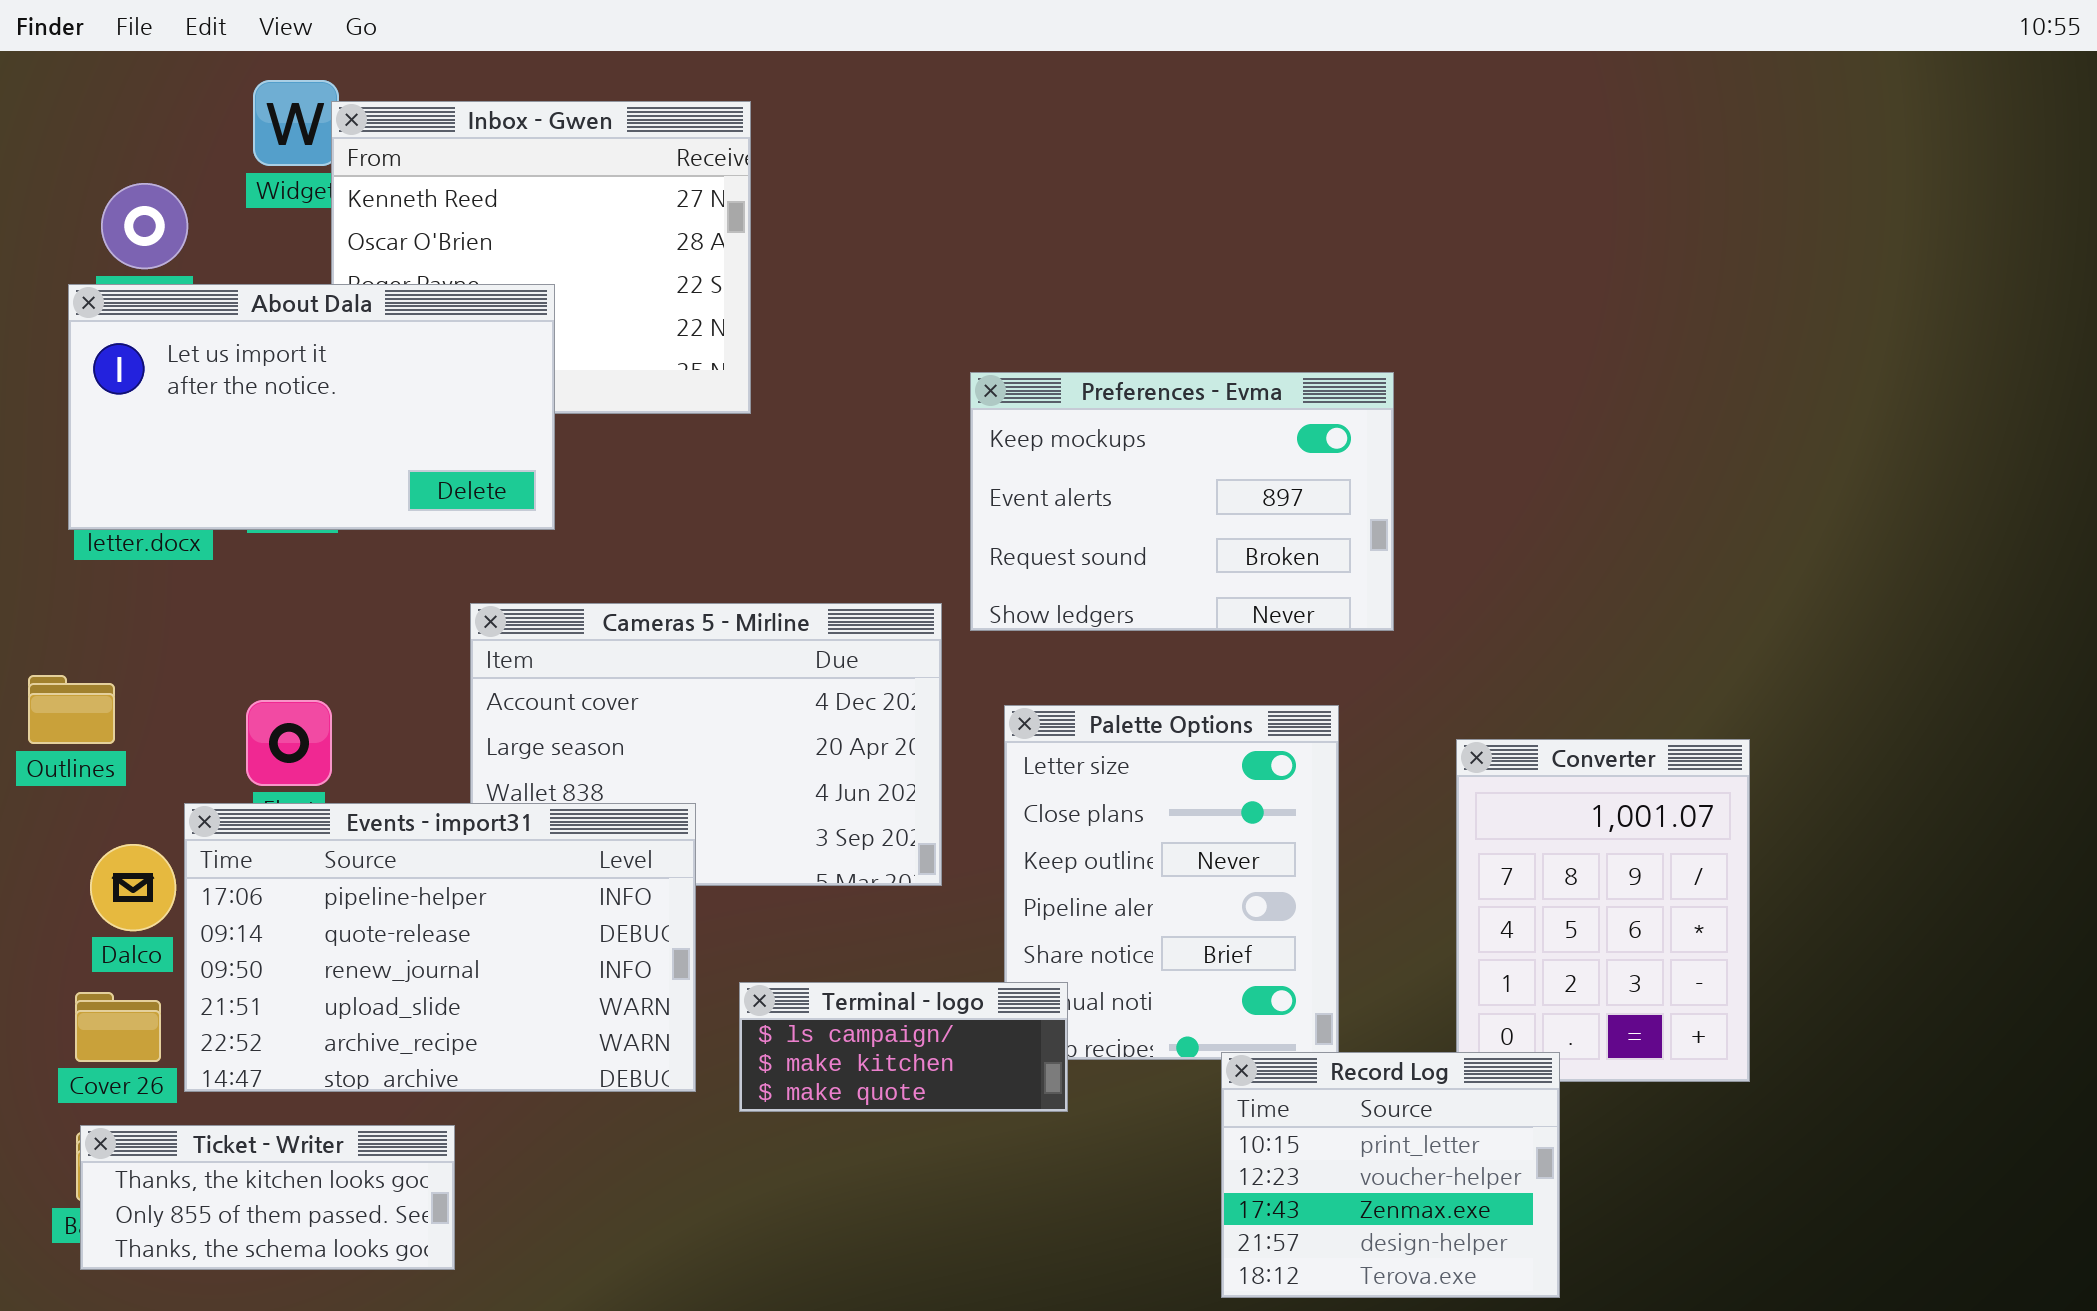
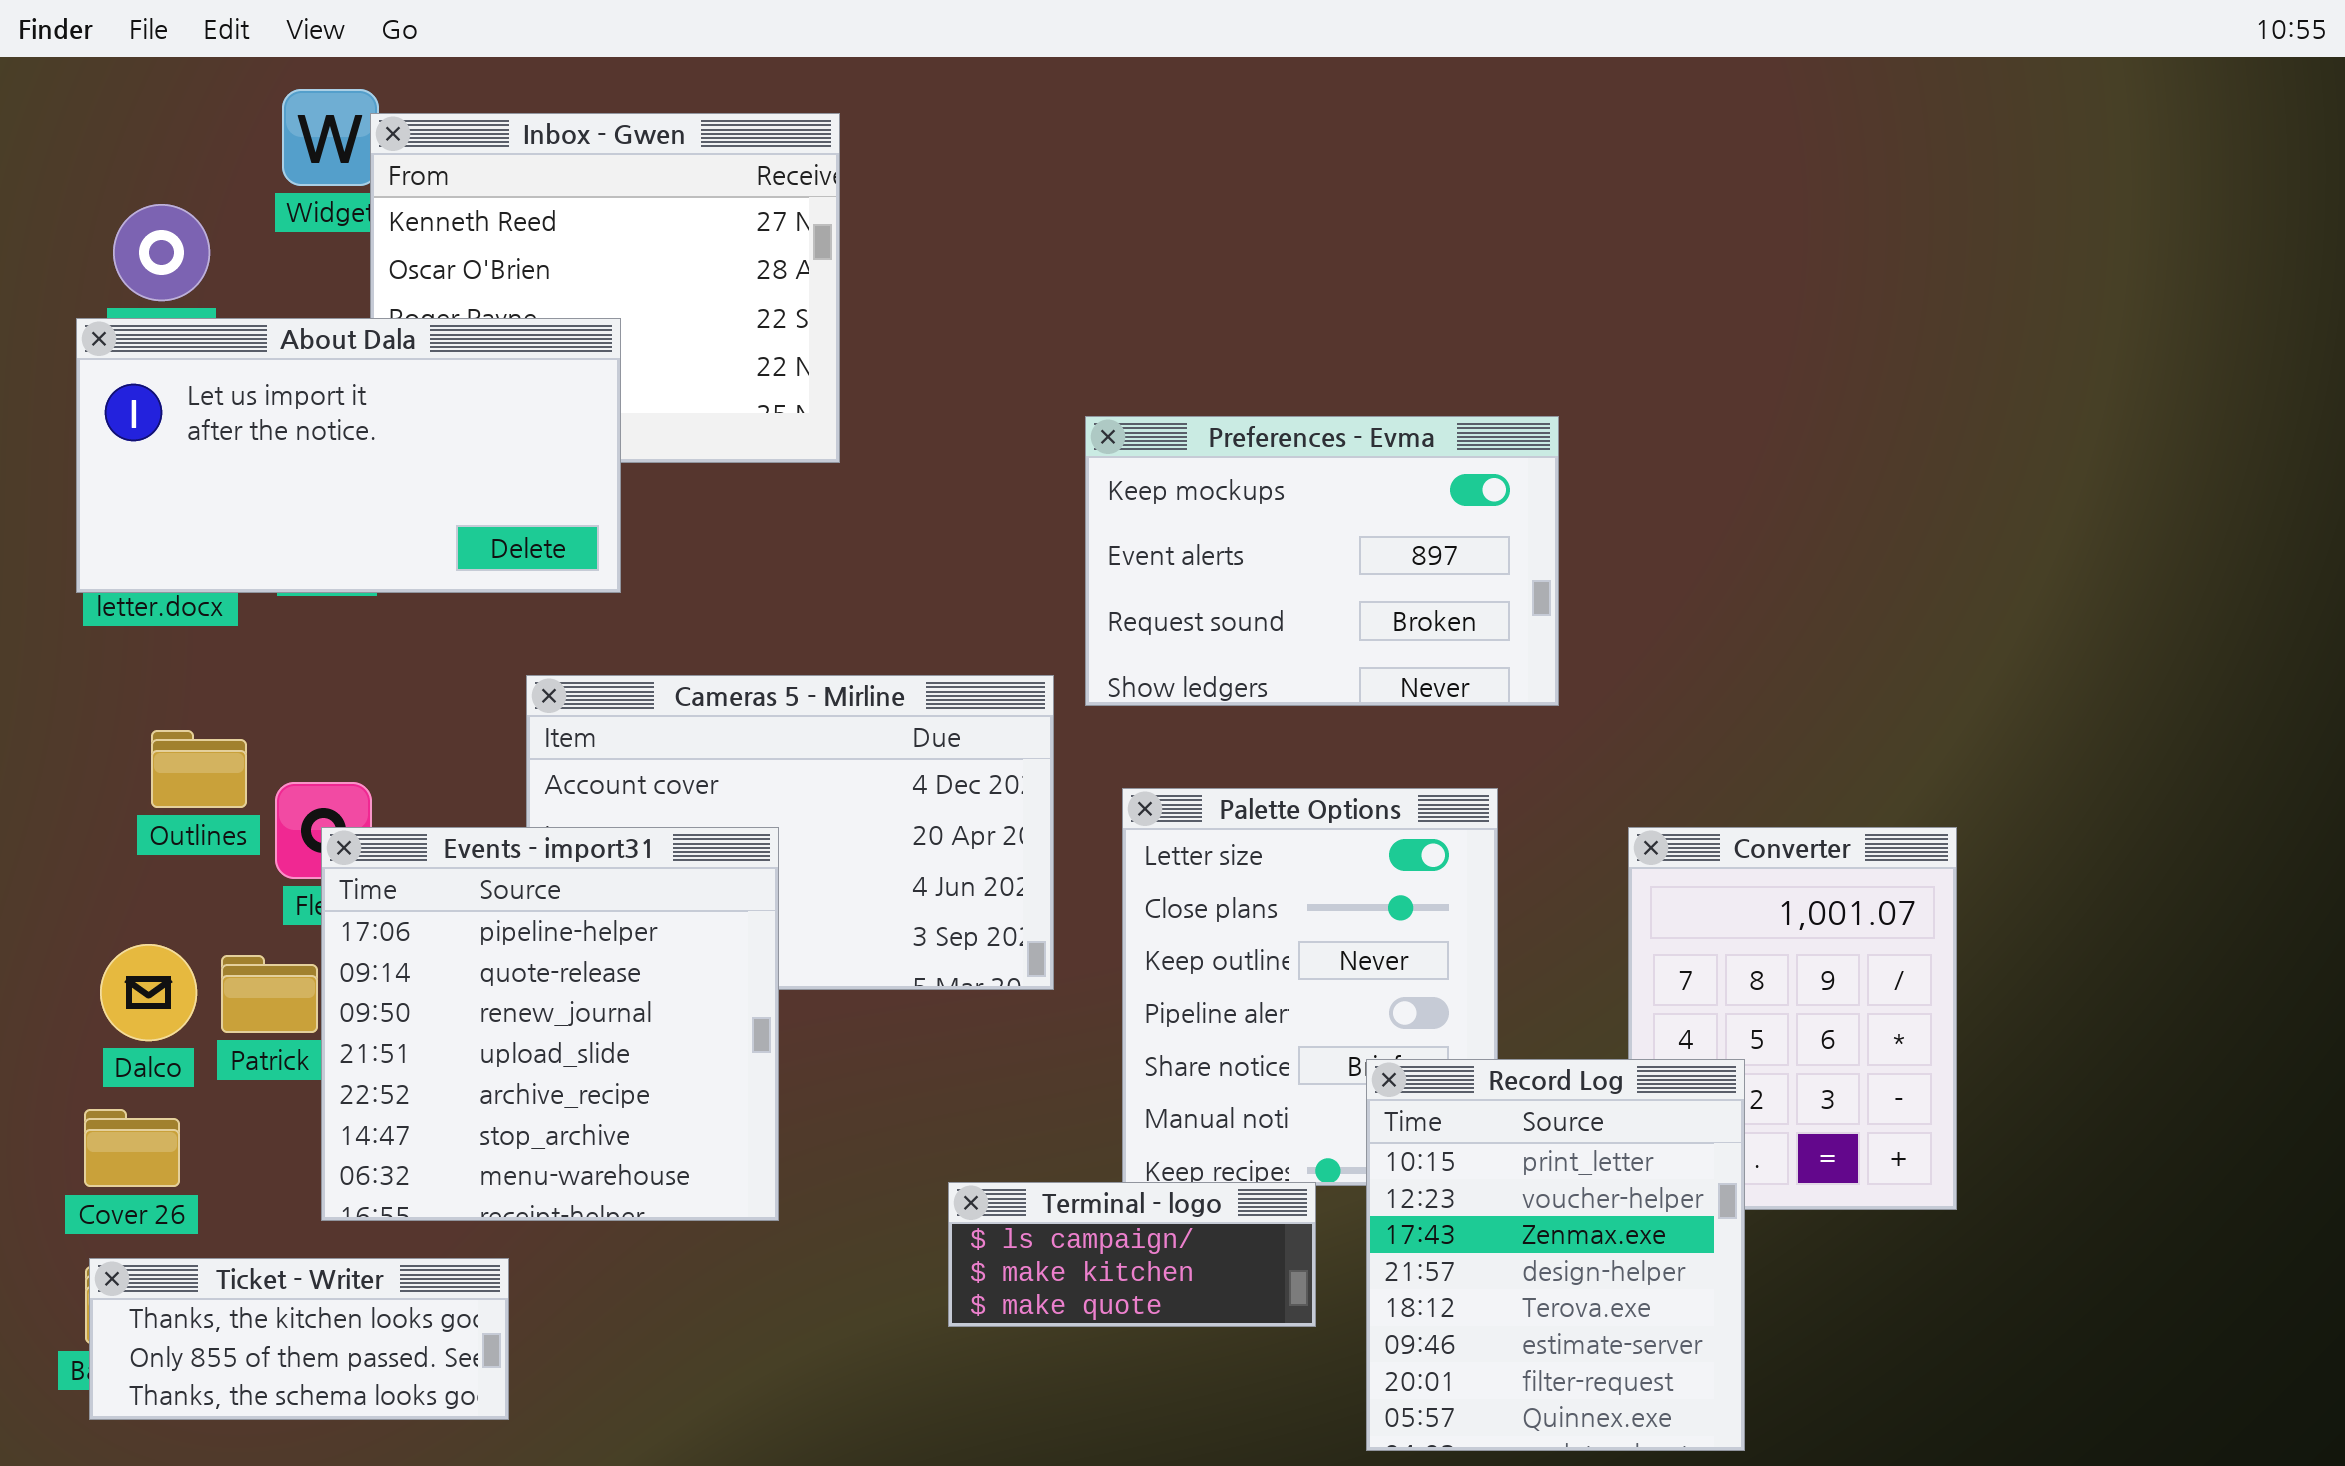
Outlines: [28,675,115,744] -> [151,730,247,808], moved
Events - import31: [184,803,696,1092] -> [321,827,779,1221], resized
Terminal - logo: [739,982,1068,1112] -> [948,1182,1316,1327], moved
Record Log: [1221,1052,1560,1298] -> [1366,1059,1745,1451], resized

